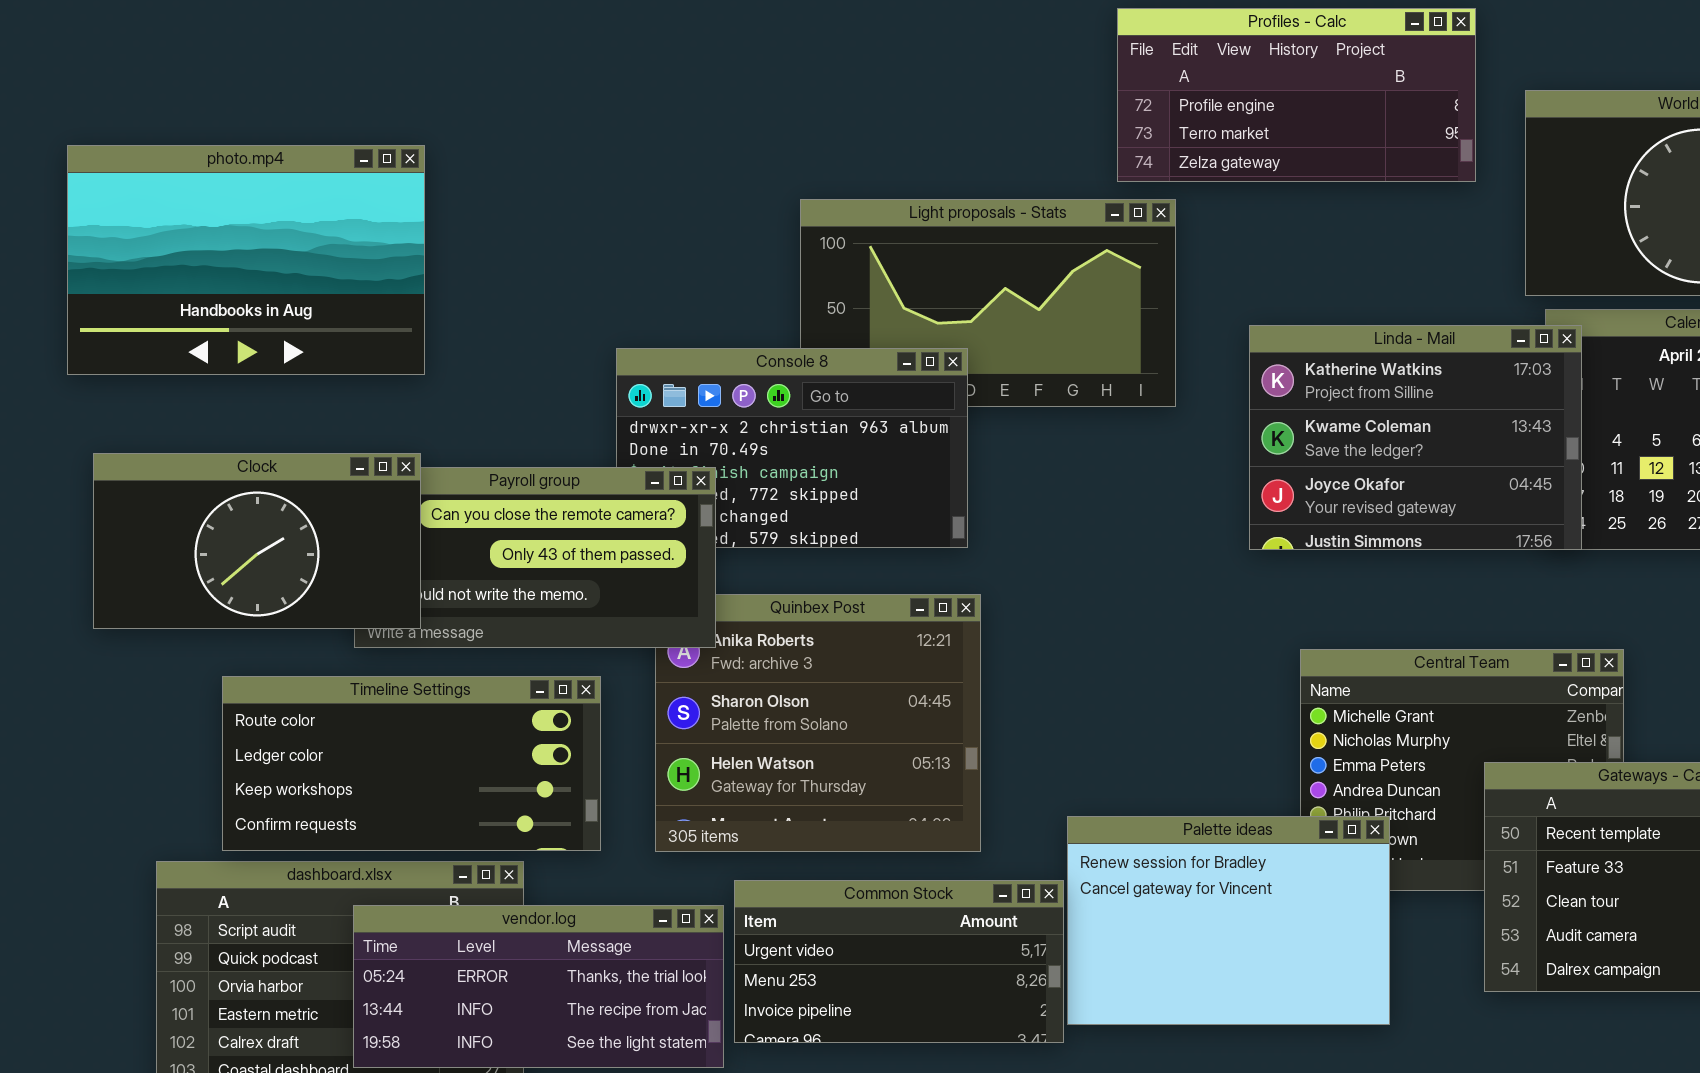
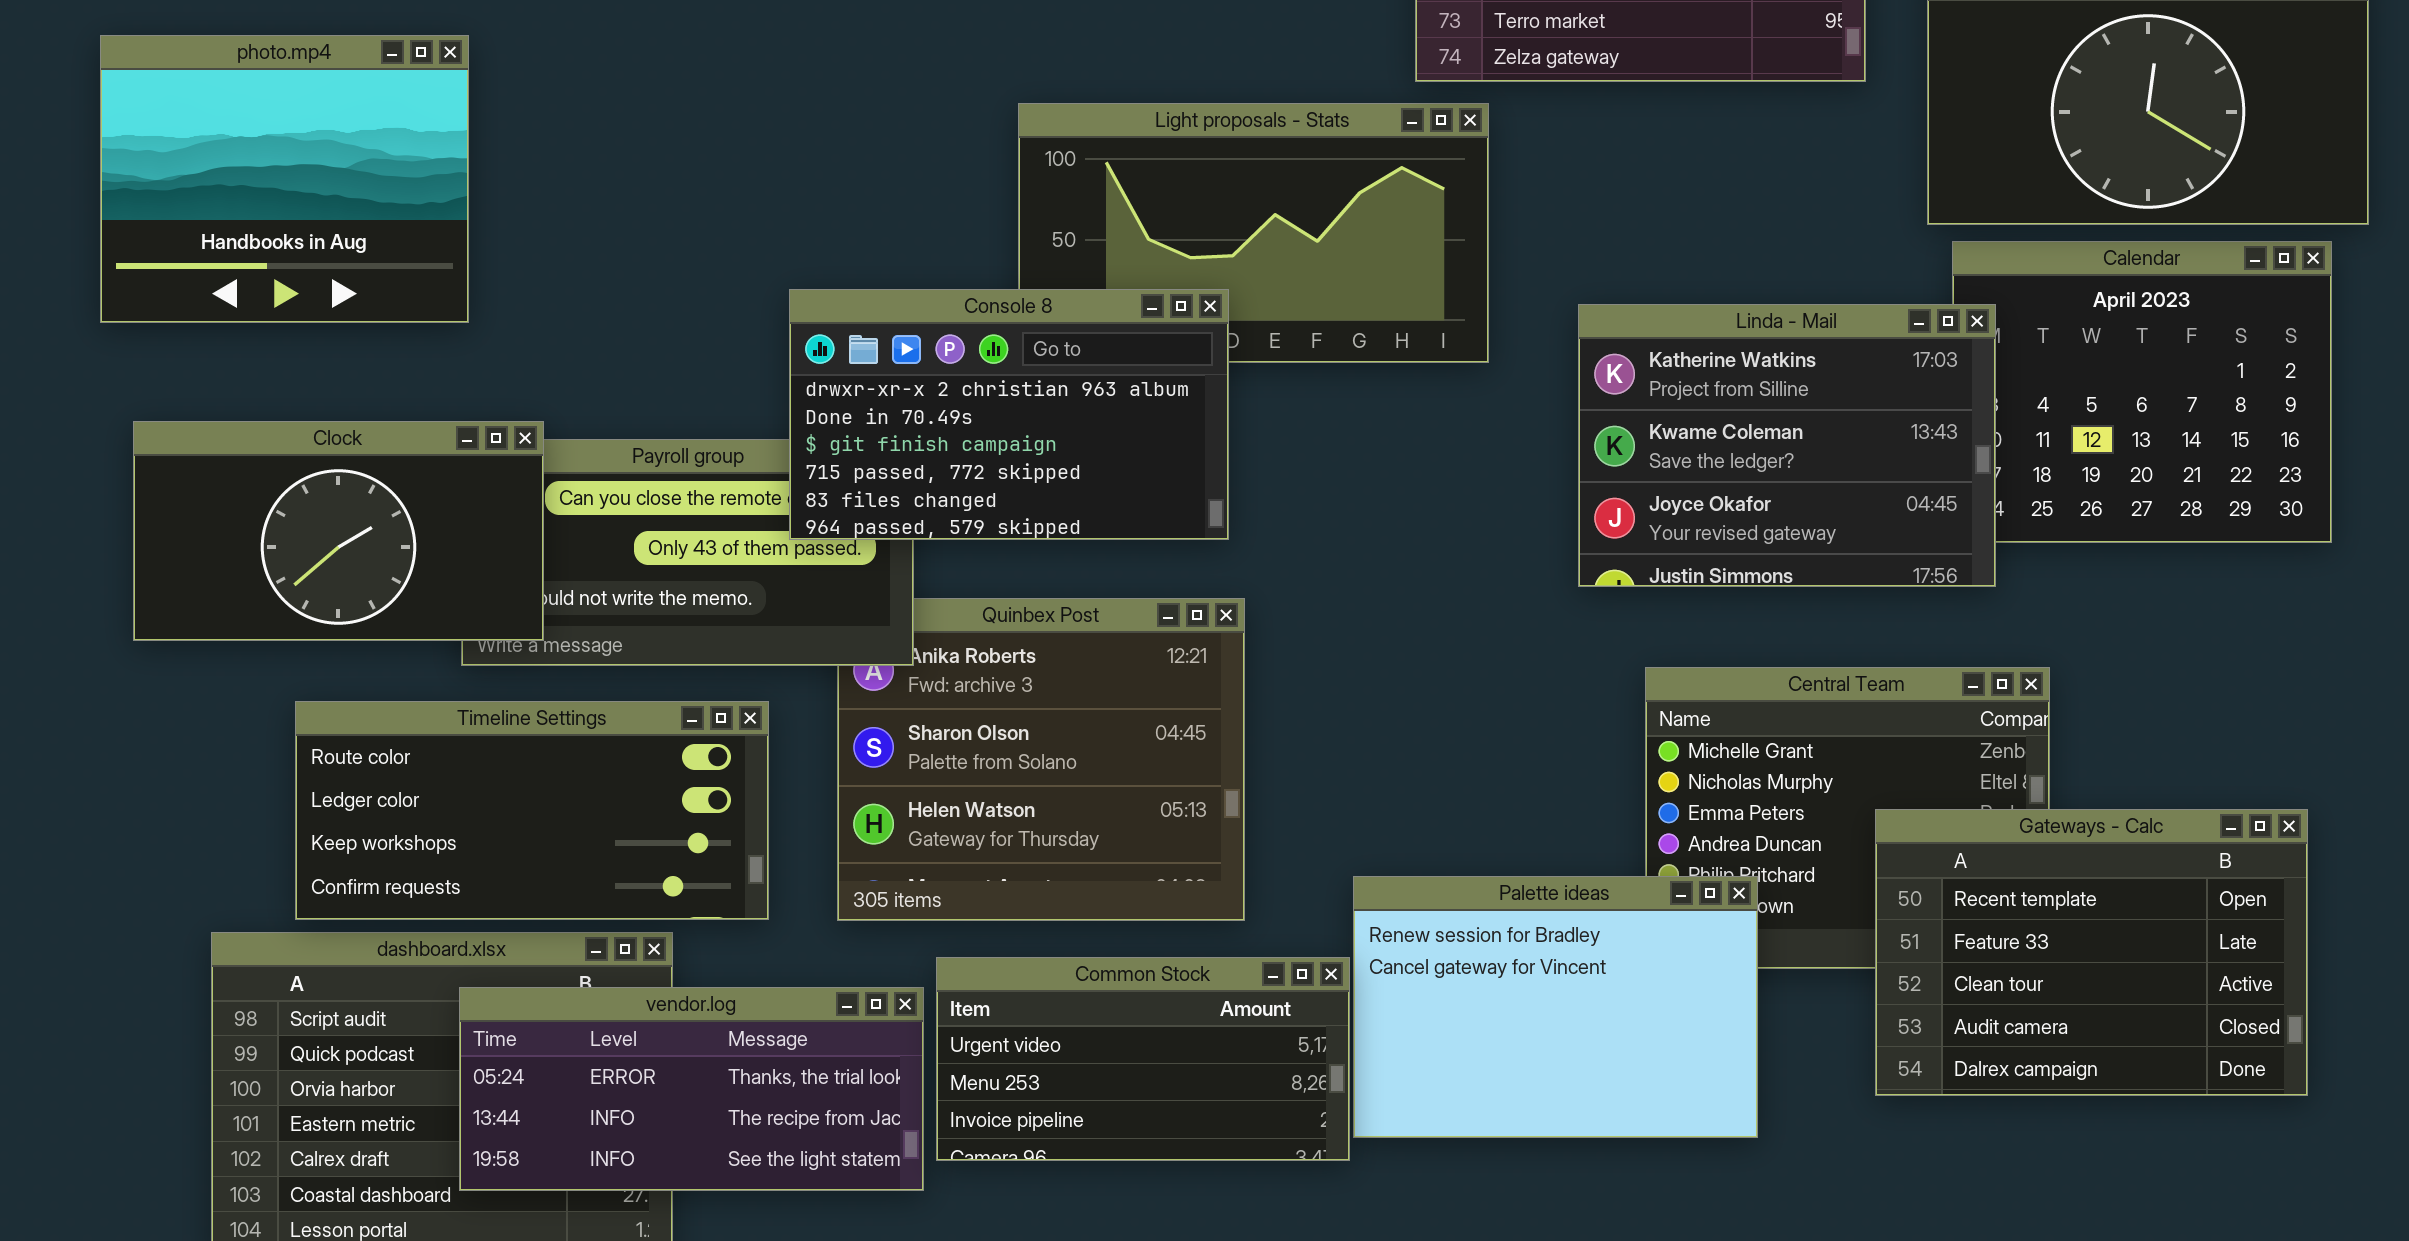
photo.mp4: [67,145,425,375] -> [100,35,469,323], resized
Linda - Mail: [1249,325,1582,550] -> [1578,304,1996,587], moved
Console 8: [616,348,968,548] -> [789,289,1229,540], raised

